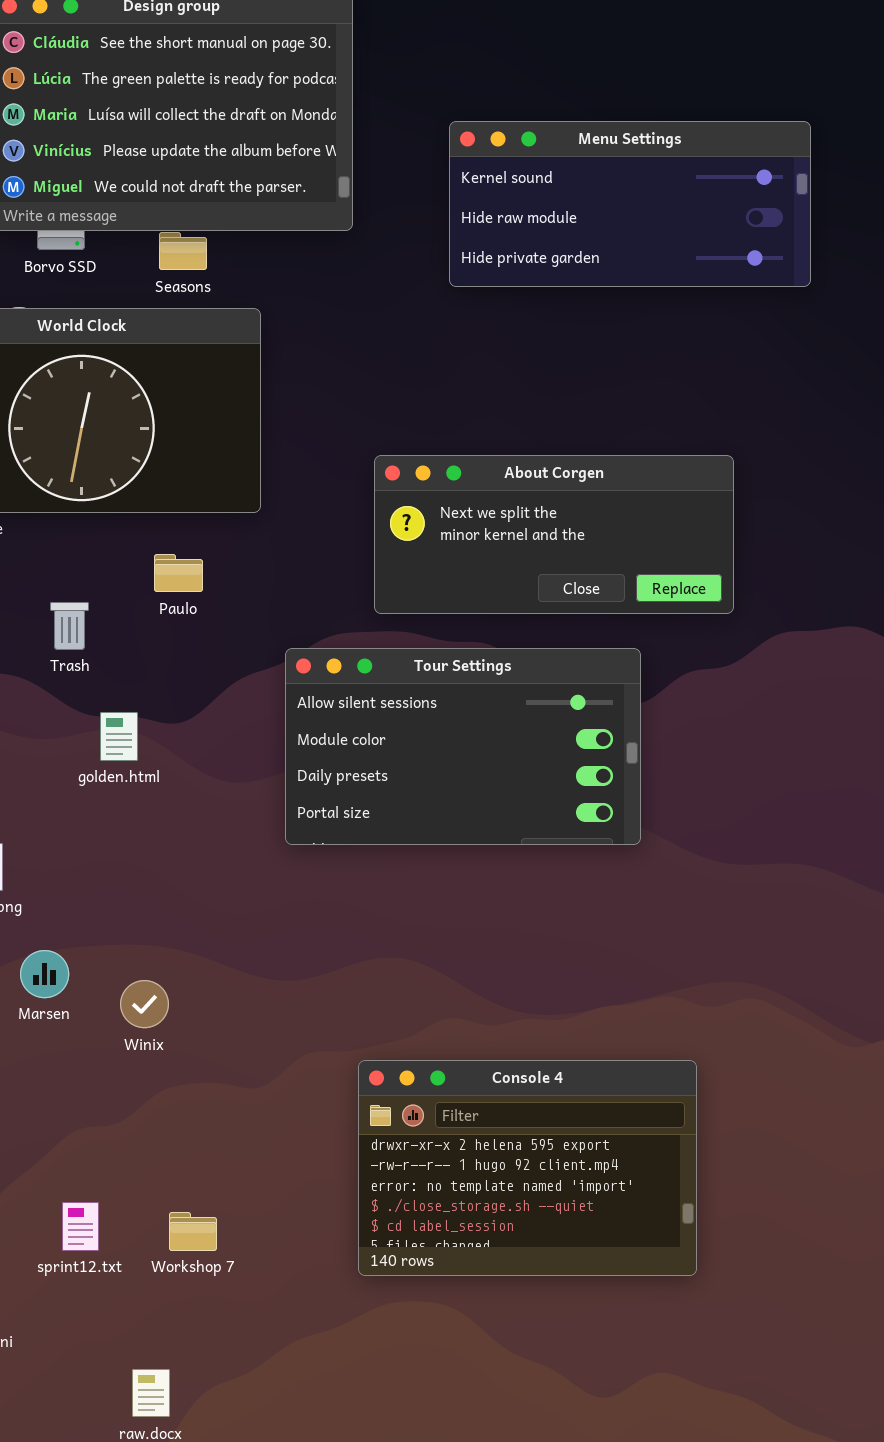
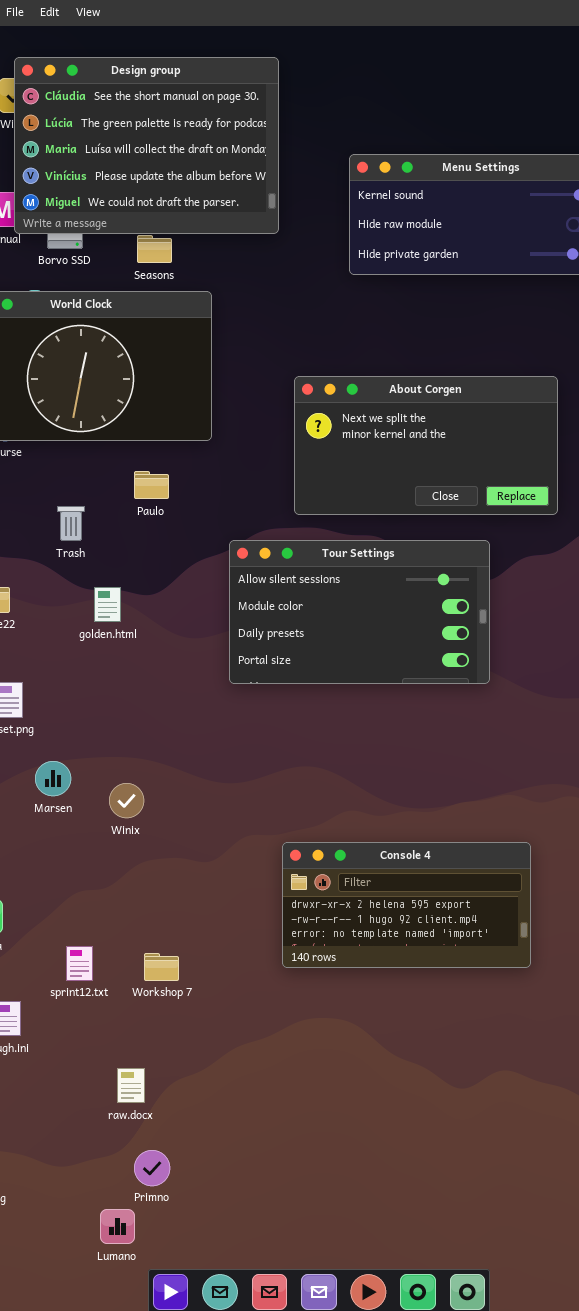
About Corgen: [374,455,734,614] -> [294,376,558,515], resized
Console 4: [358,1060,697,1276] -> [282,842,531,968], resized

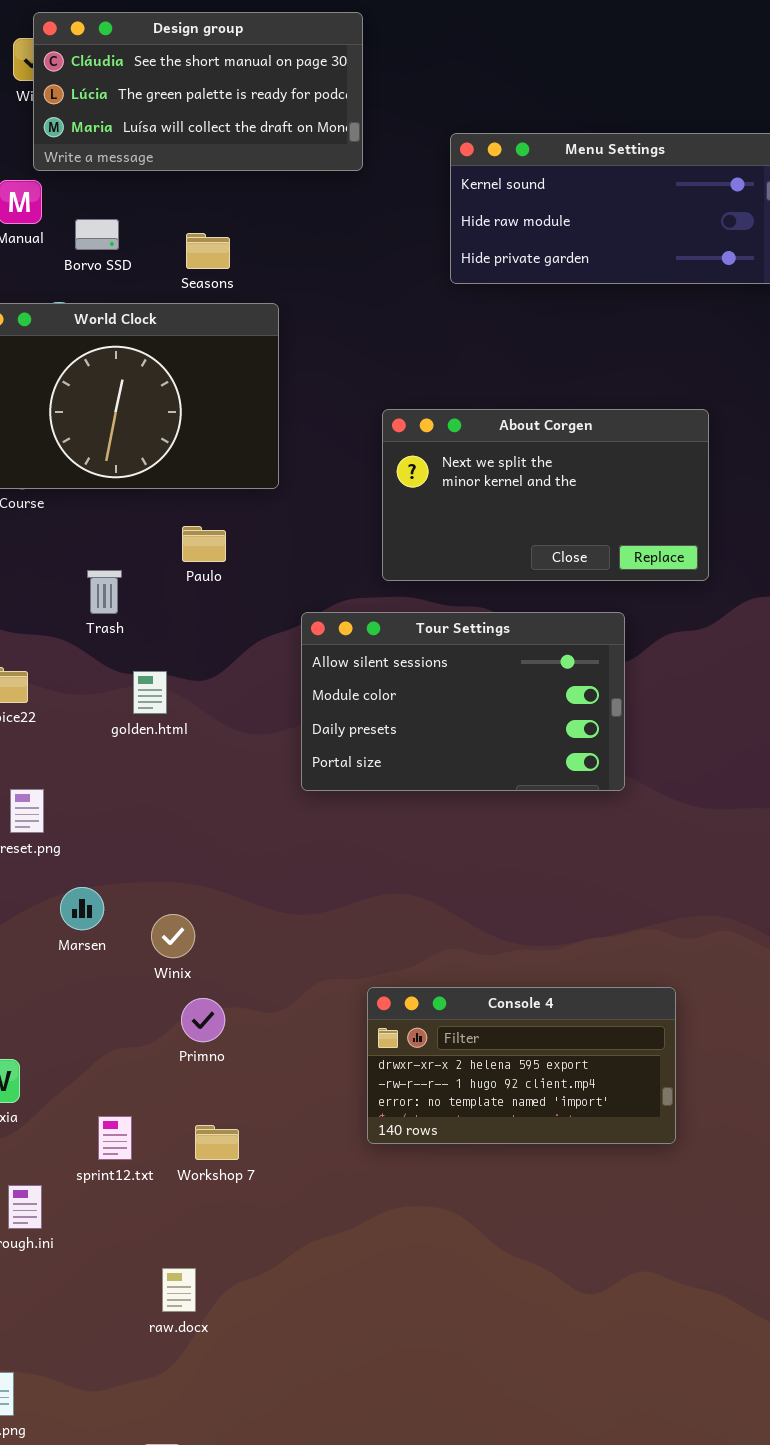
Design group: [14,57,279,234] -> [33,12,363,171], resized
Primno: [134,1150,170,1186] -> [181,998,225,1042], moved

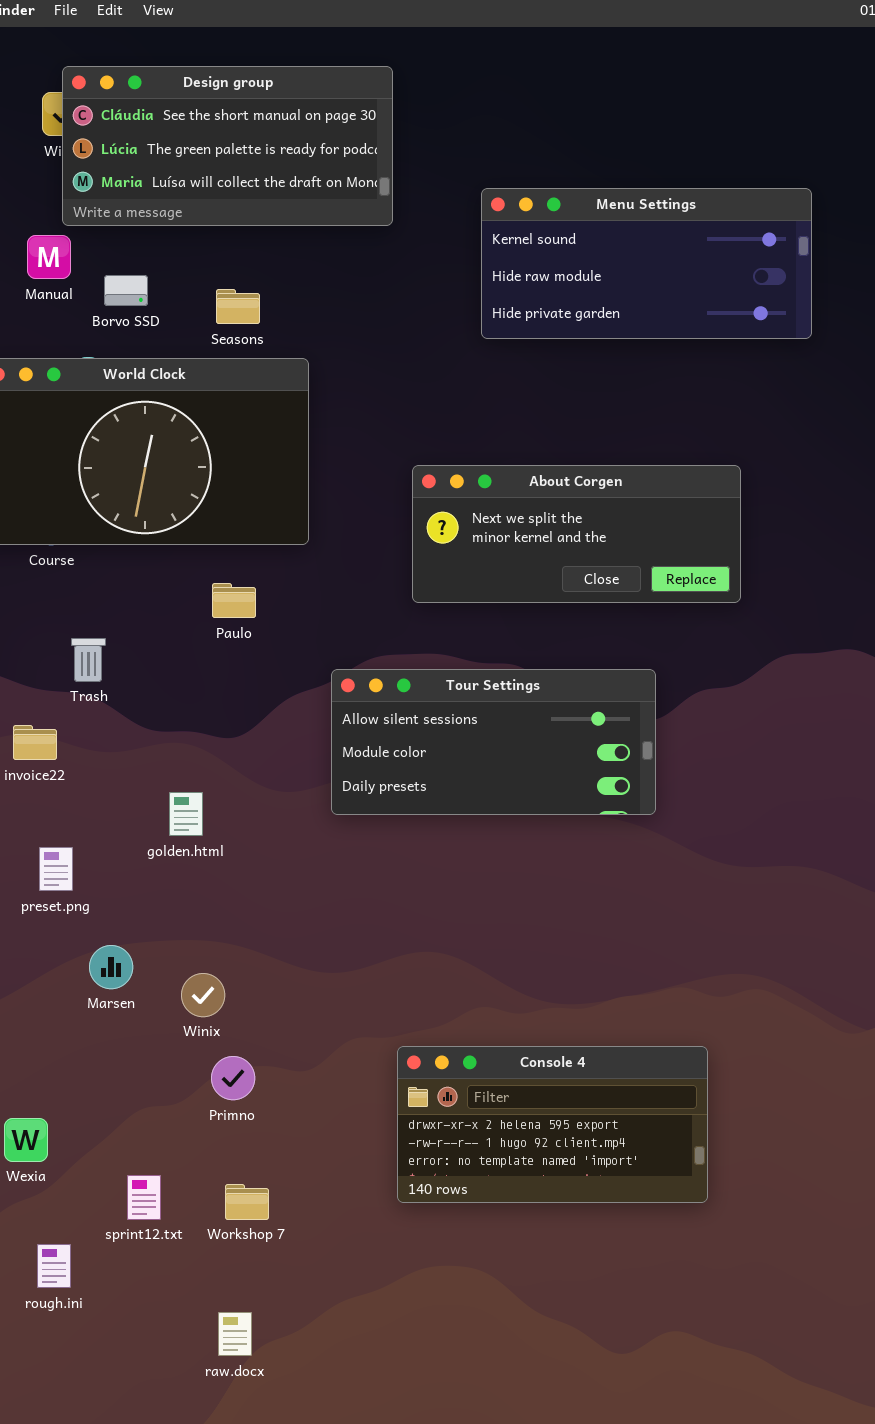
About Corgen: [382,409,709,581] -> [412,465,741,603], resized
Trash: [87,570,122,614] -> [71,638,106,682], moved
Tour Settings: [301,612,625,791] -> [331,669,656,815], resized
golden.html: [133,671,167,714] -> [169,792,203,836], moved
raw.docx: [162,1268,196,1312] -> [218,1312,252,1356], moved

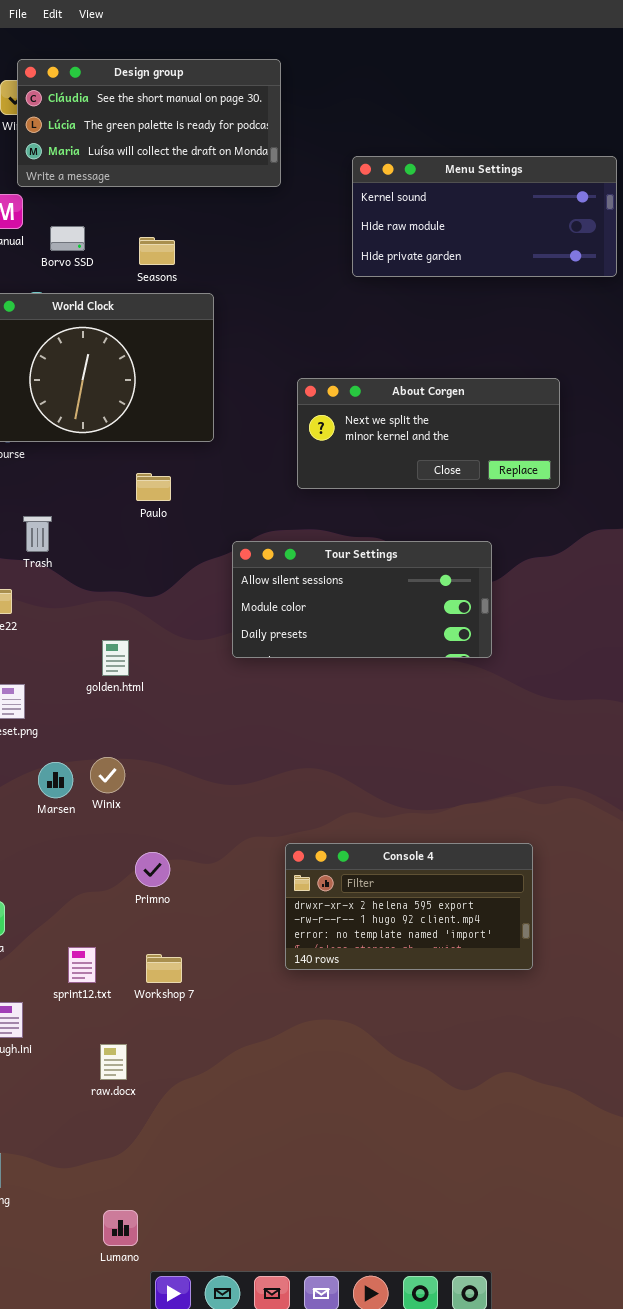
Winix: [181,973,225,1017] -> [90,757,125,793], moved
raw.docx: [218,1312,252,1356] -> [100,1044,127,1080], moved

